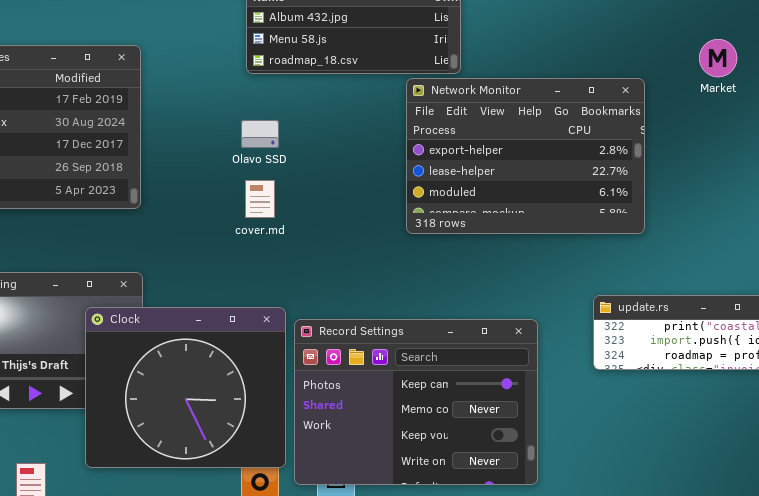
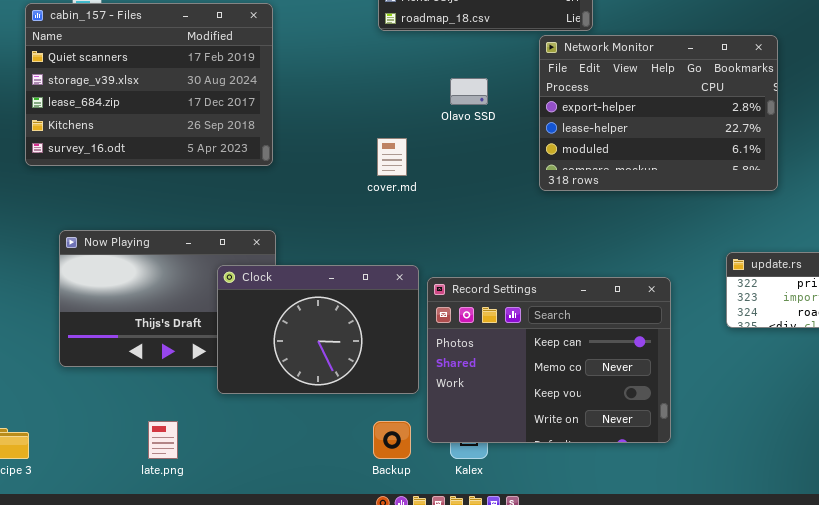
Olavo SSD: [241,120,279,148] -> [450,78,488,105], moved
Clock: [85,307,286,468] -> [217,265,419,394], resized

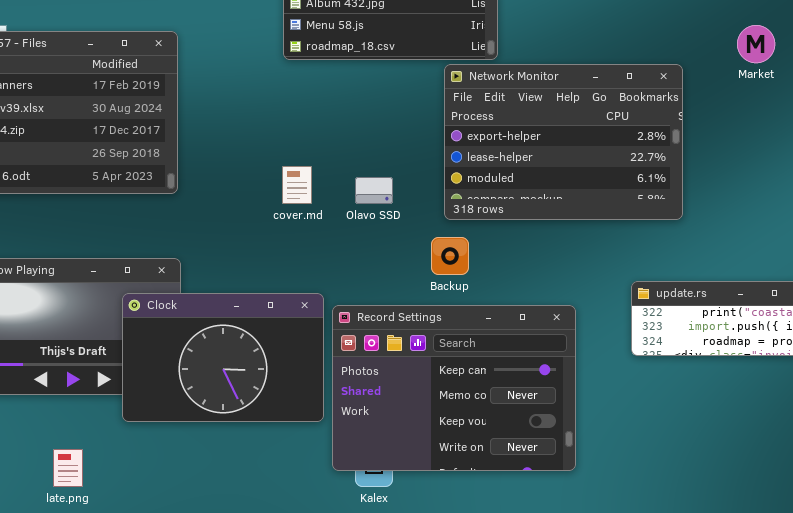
Olavo SSD: [450,78,488,105] -> [355,177,393,204], moved
Backup: [373,421,411,459] -> [431,237,469,275], moved

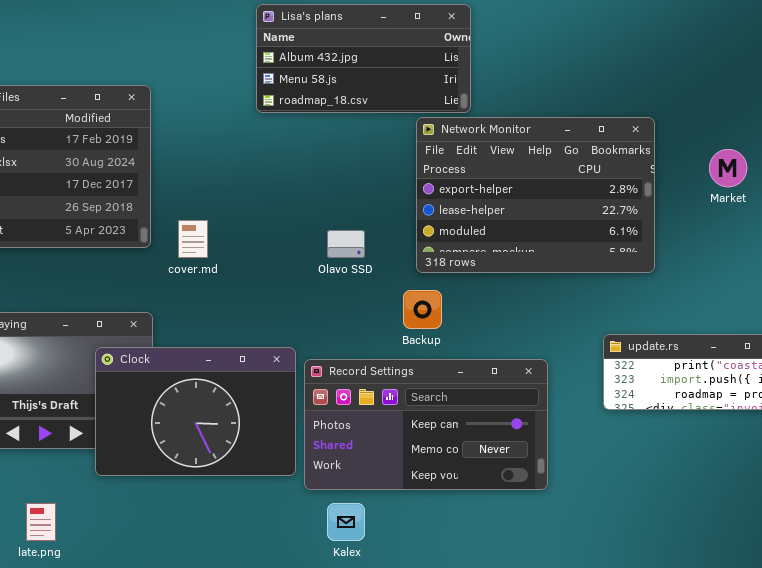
Market: [737,25,775,63] -> [709,149,747,187], moved
cover.md: [282,166,312,204] -> [178,220,208,258], moved
Record Settings: [332,305,576,471] -> [304,359,548,490], resized

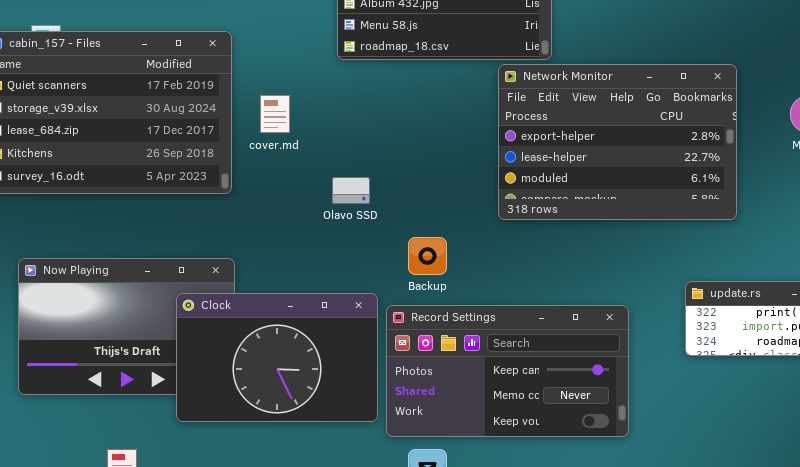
cover.md: [178,220,208,258] -> [260,95,290,133], moved
Olavo SSD: [327,230,365,258] -> [332,177,370,204], moved
Backup: [403,290,442,329] -> [408,237,447,275], moved

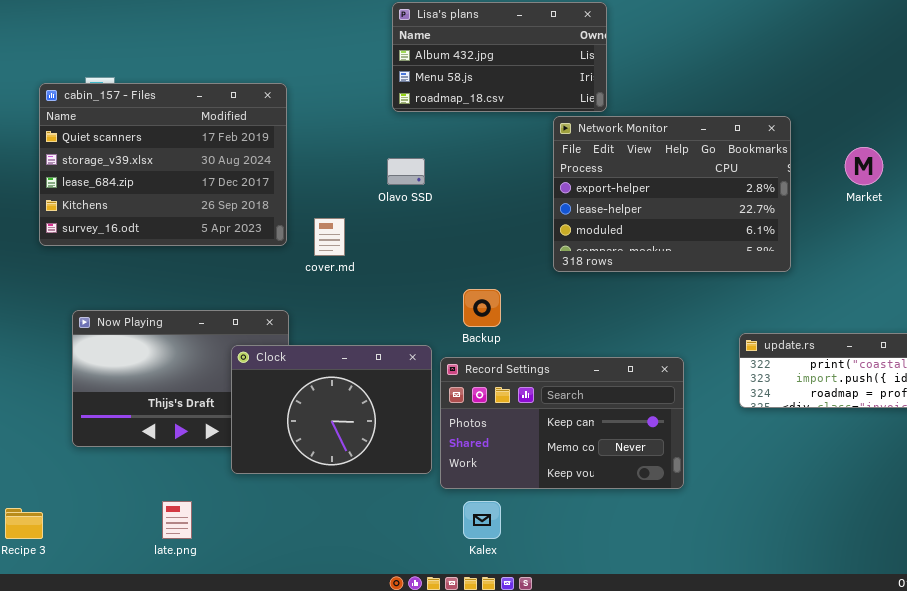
cover.md: [260,95,290,133] -> [314,218,345,256], moved
Olavo SSD: [332,177,370,204] -> [387,158,425,185], moved

